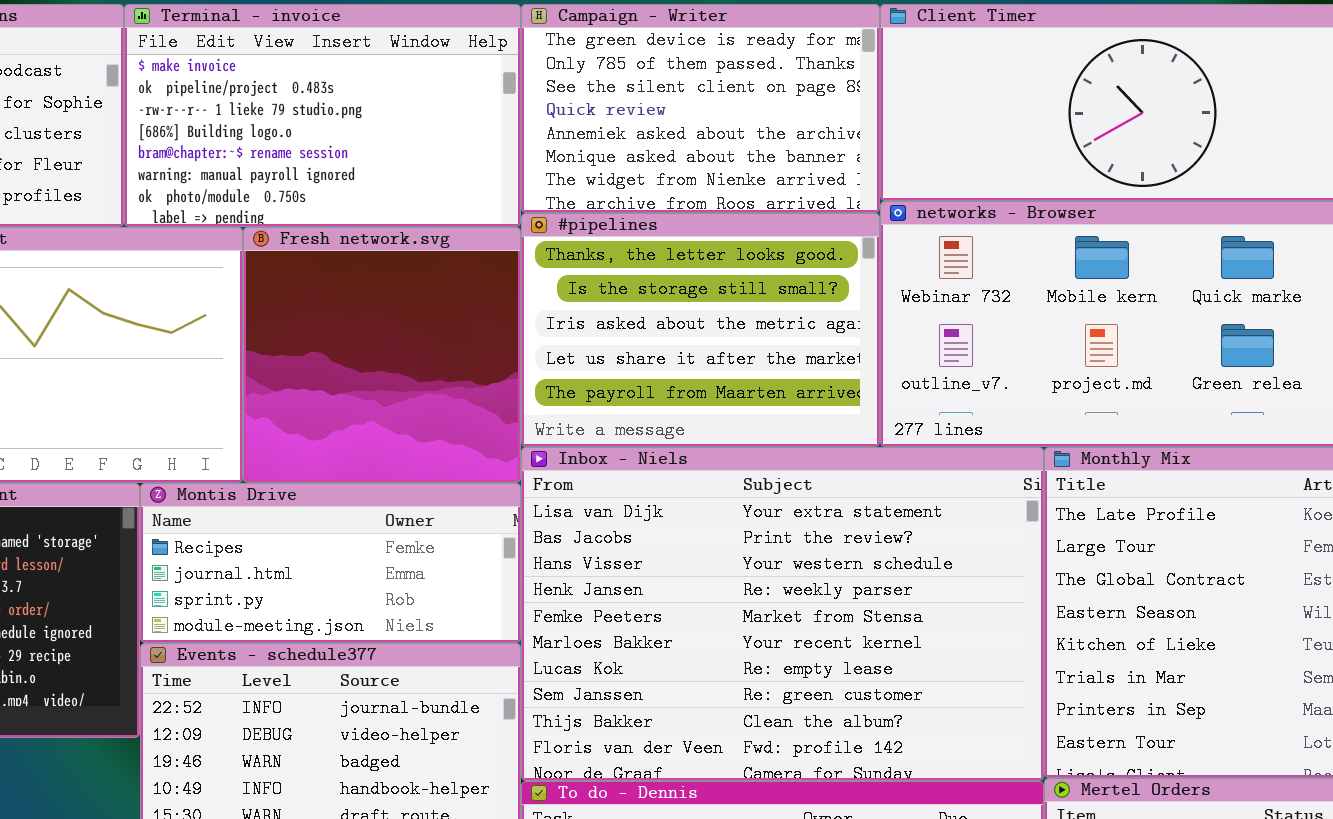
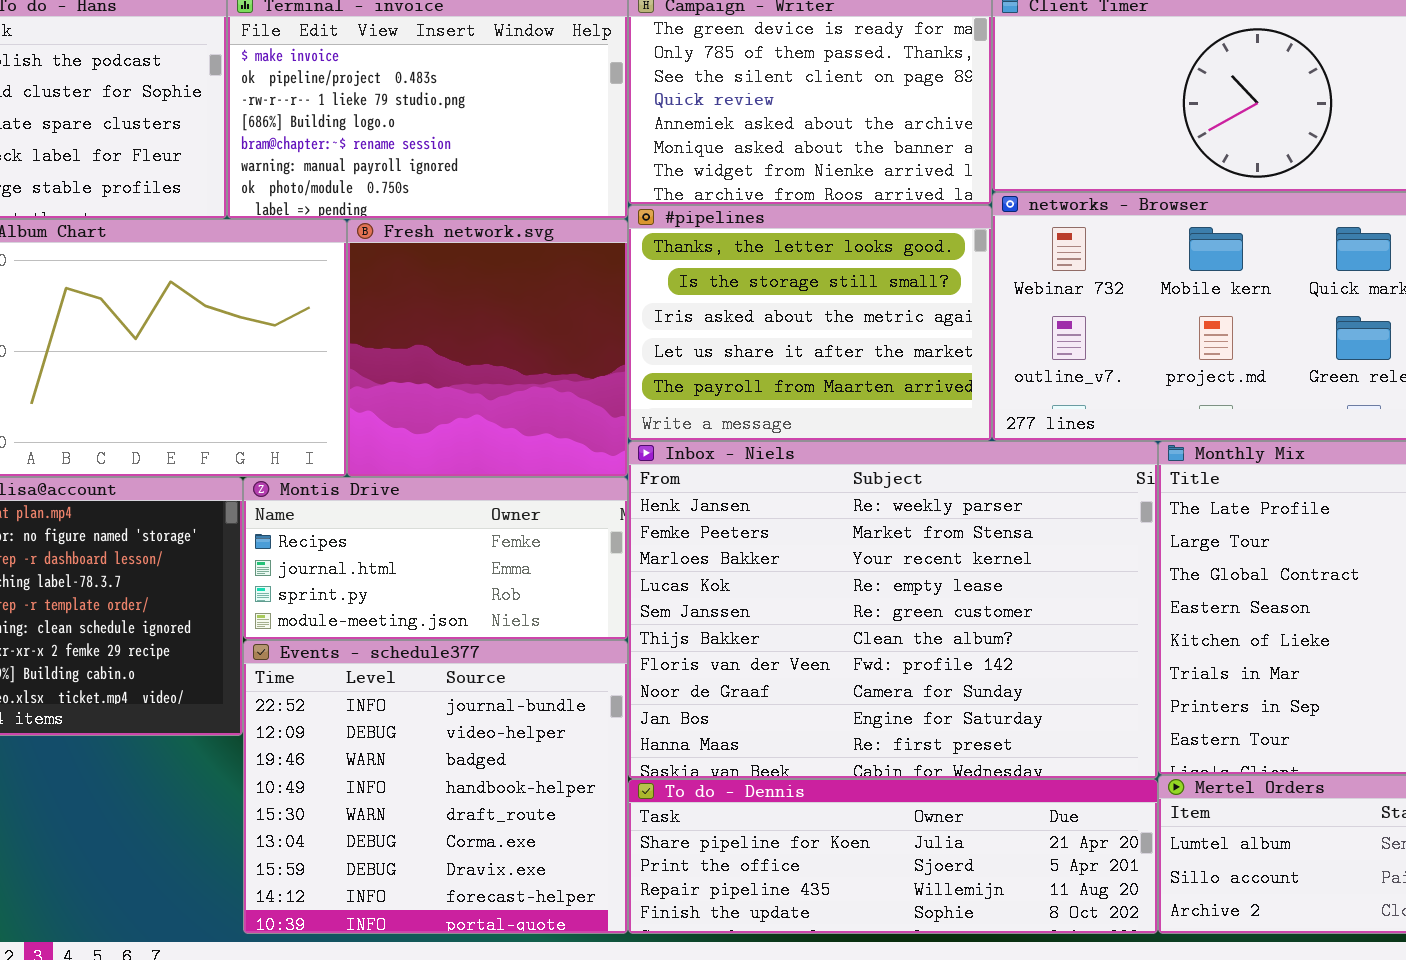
Inbox - Niels: [521,447,1044,781] -> [628,441,1158,779], scrolled down 3 rows

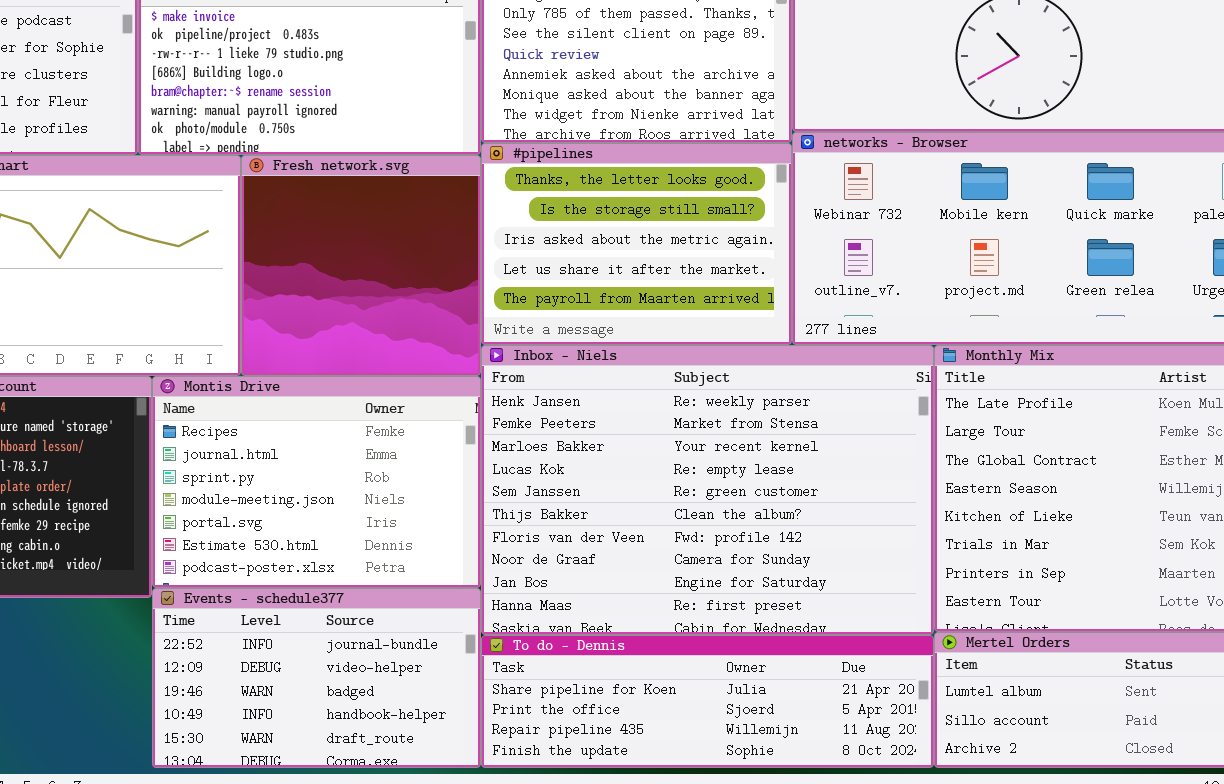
Montis Drive: [243,477,628,640] -> [152,376,481,588], resized
Events - schedule377: [243,640,628,934] -> [152,588,481,768], resized

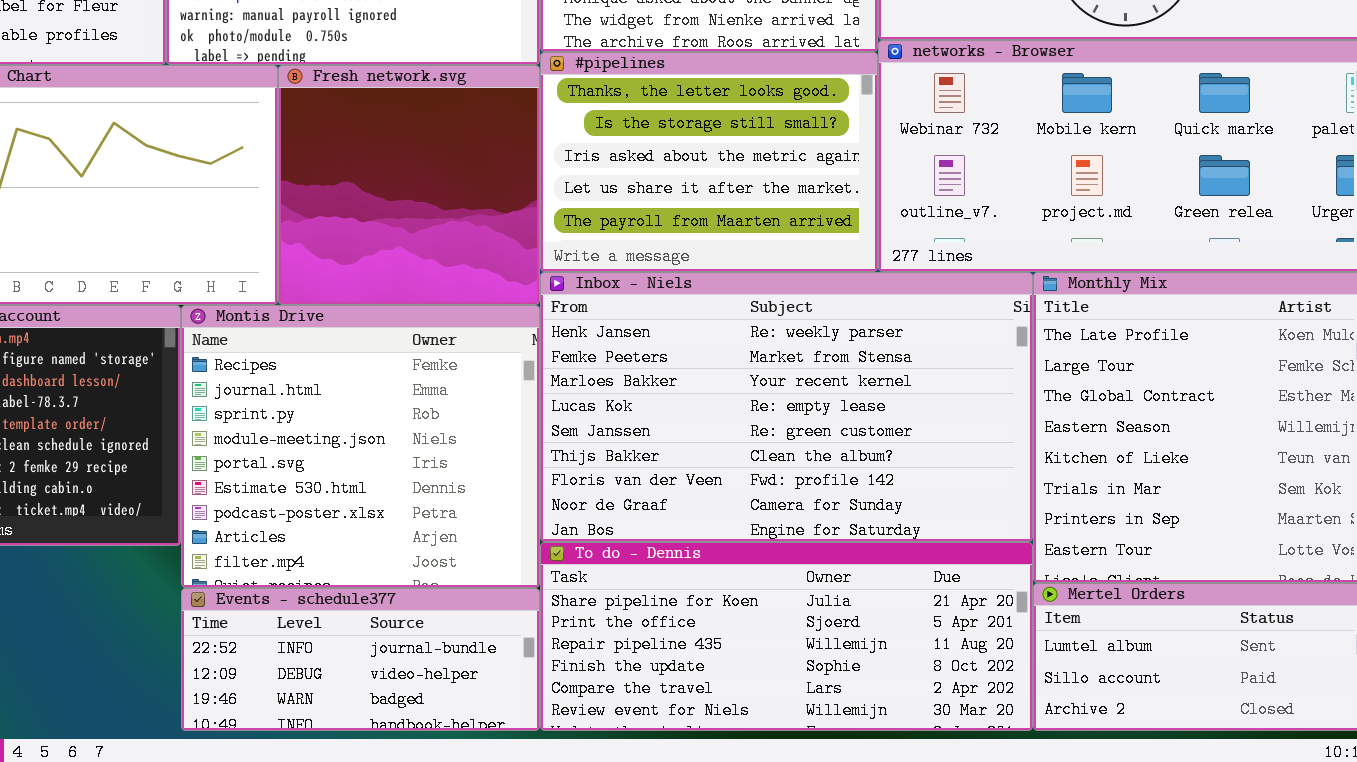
Inbox - Niels: [481,345,934,635] -> [540,272,1033,542], resized
Montis Drive: [152,376,481,588] -> [181,305,540,588], resized
Events - schedule377: [152,588,481,768] -> [181,588,540,731], resized
To do - Dennis: [481,635,934,768] -> [540,542,1033,731], resized

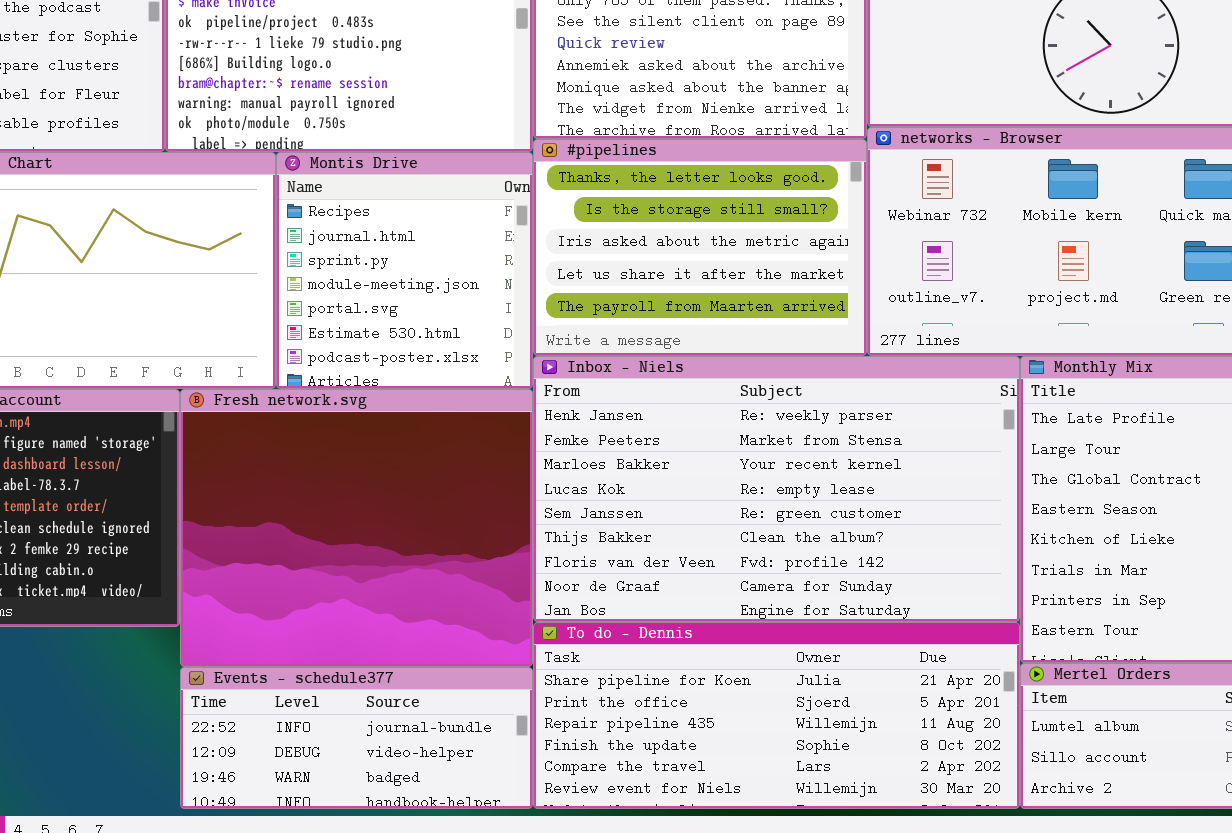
Fresh network.svg: [278,65,540,305] -> [180,389,533,667], moved, resized
Montis Drive: [181,305,540,588] -> [276,152,533,389], moved, resized

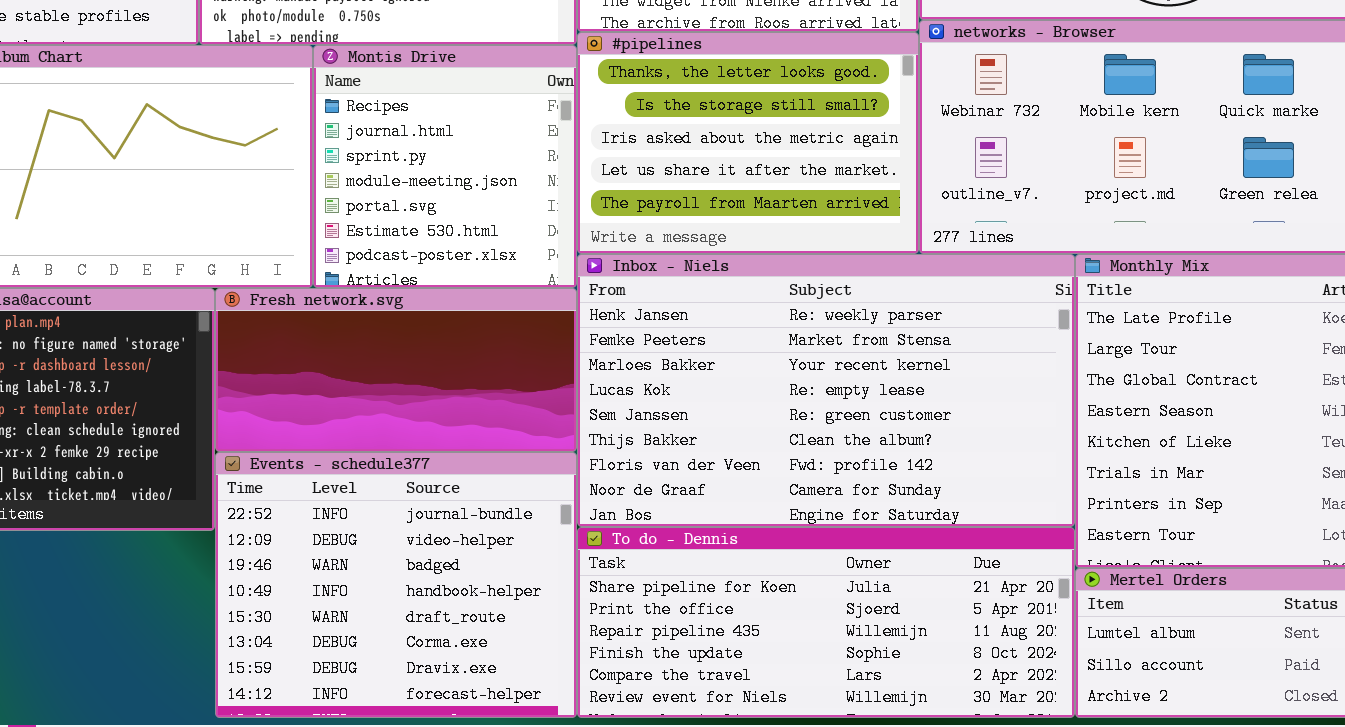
Fresh network.svg: [180,389,533,667] -> [215,288,577,452], resized
Events - schedule377: [180,667,533,809] -> [215,452,577,718], resized

